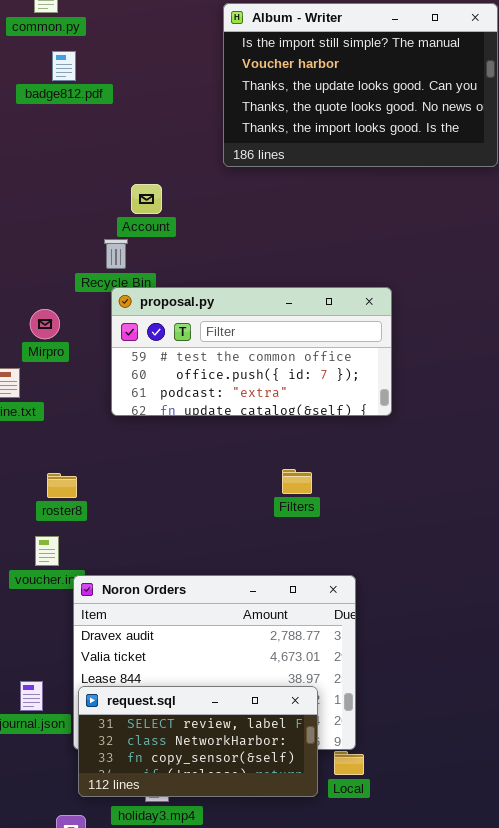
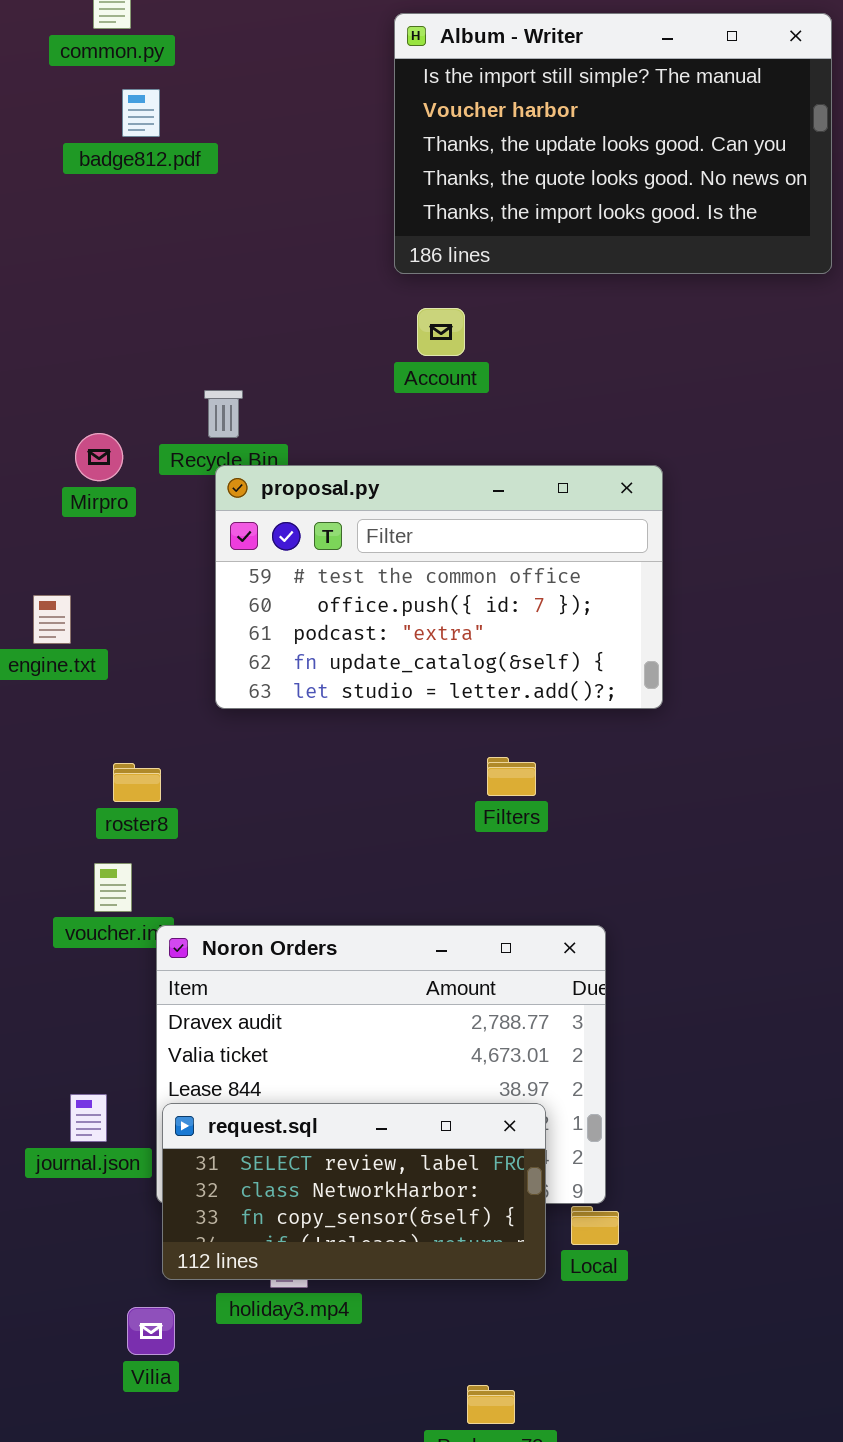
Account: [131,184,162,214] -> [417,308,465,356], moved
proposal.py: [111,287,392,416] -> [215,465,663,709], resized
Mirpro: [30,309,60,339] -> [75,433,123,481], moved

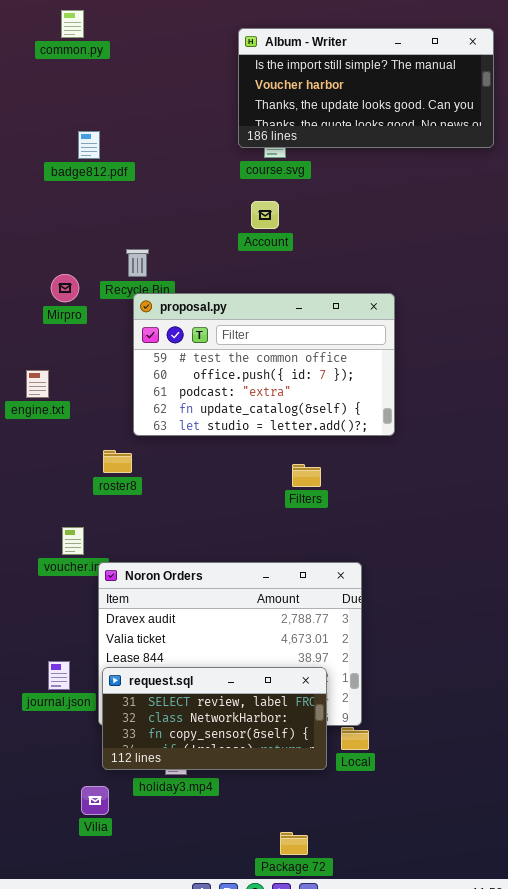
Album - Writer: [394,13,832,274] -> [238,28,494,148], resized
badge812.pdf: [122,89,160,137] -> [78,131,100,159], moved
roster8: [113,763,161,802] -> [103,450,132,473], moved

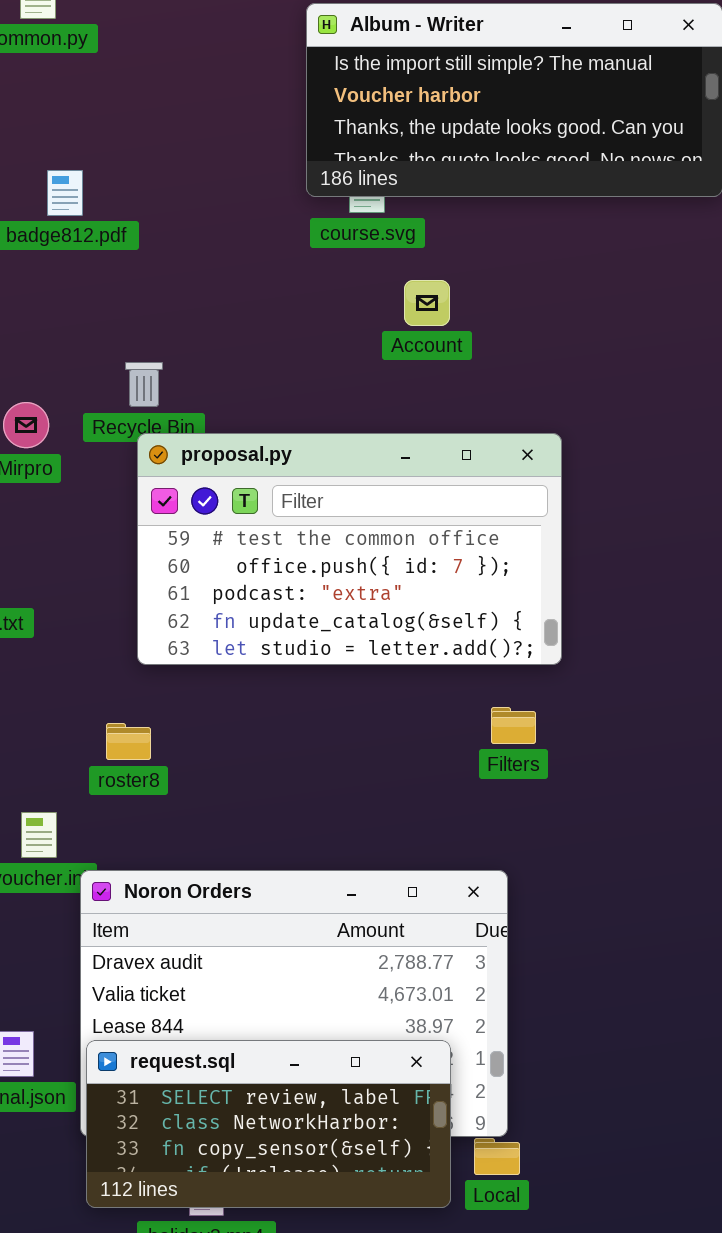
Account: [251,201,279,229] -> [404,280,450,326], moved
roster8: [103,450,132,473] -> [106,723,151,760], moved
Filters: [292,464,321,487] -> [491,707,536,744], moved

